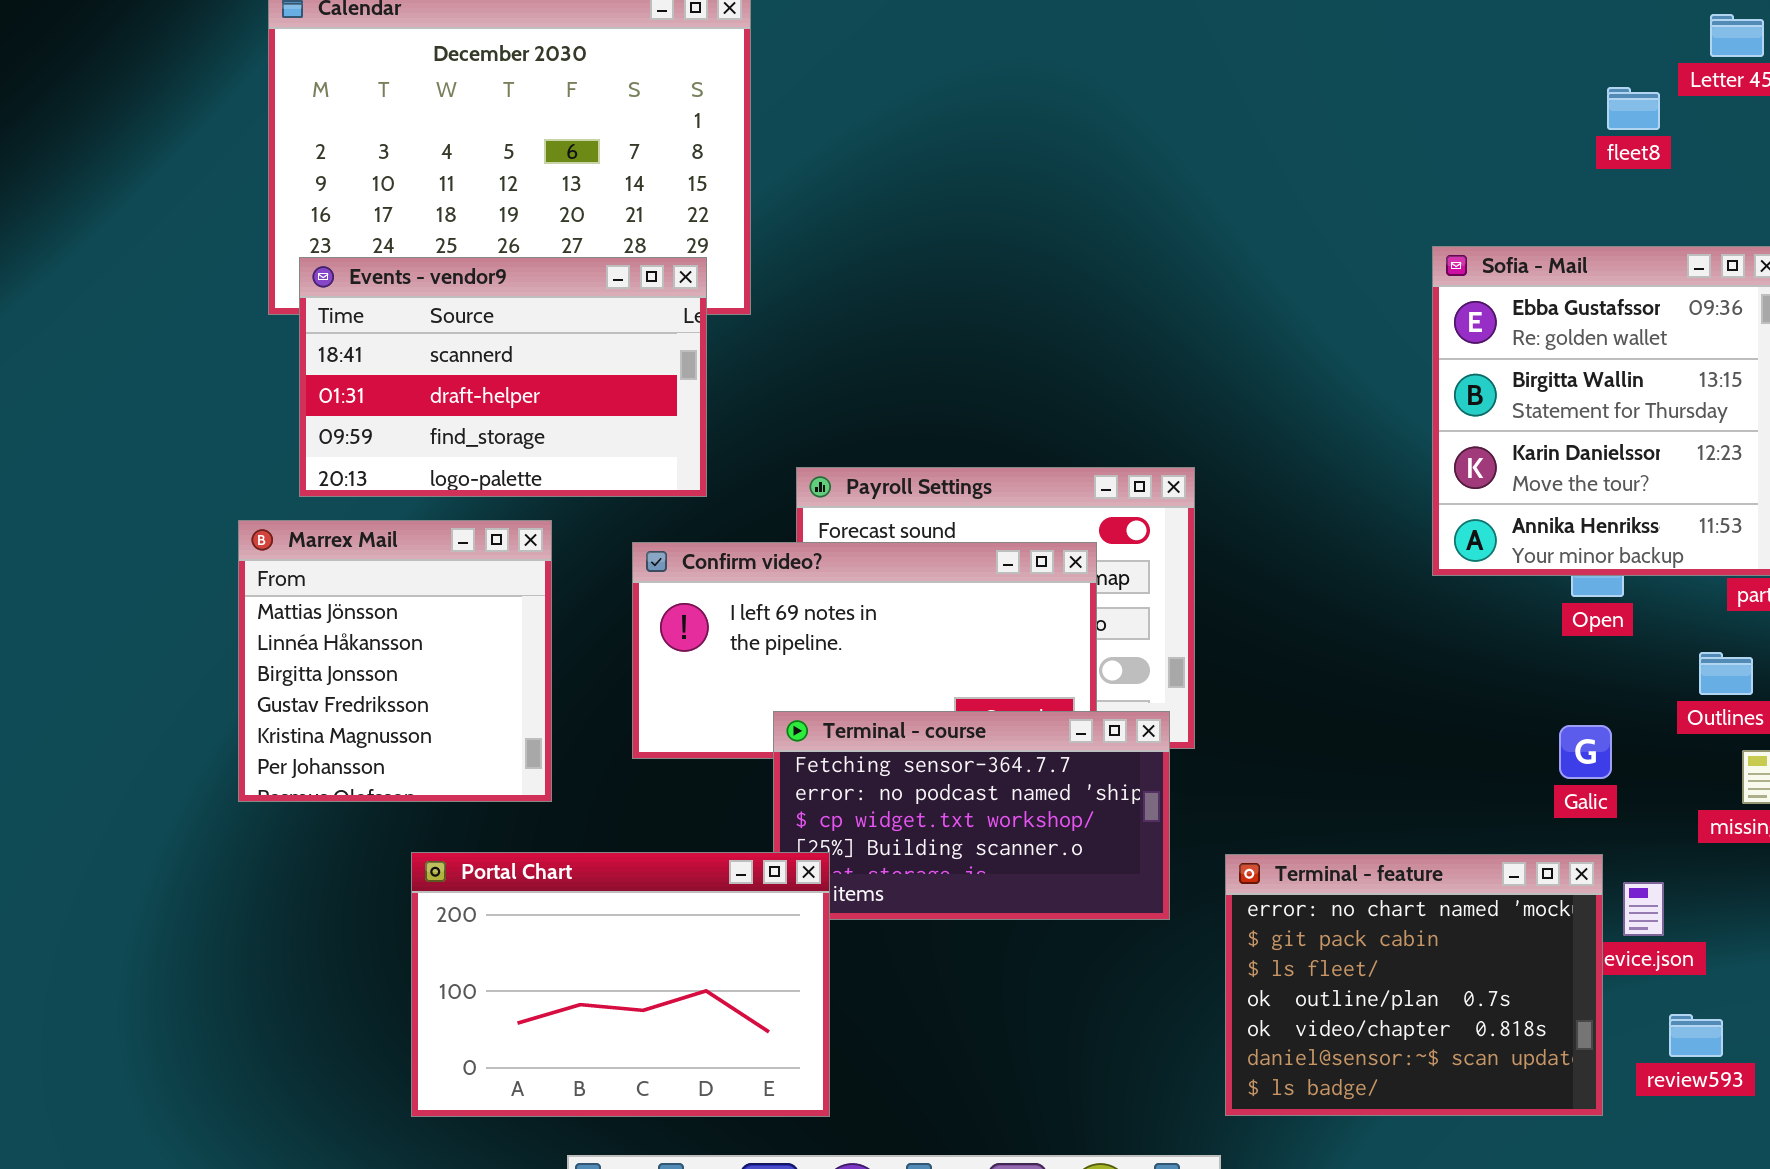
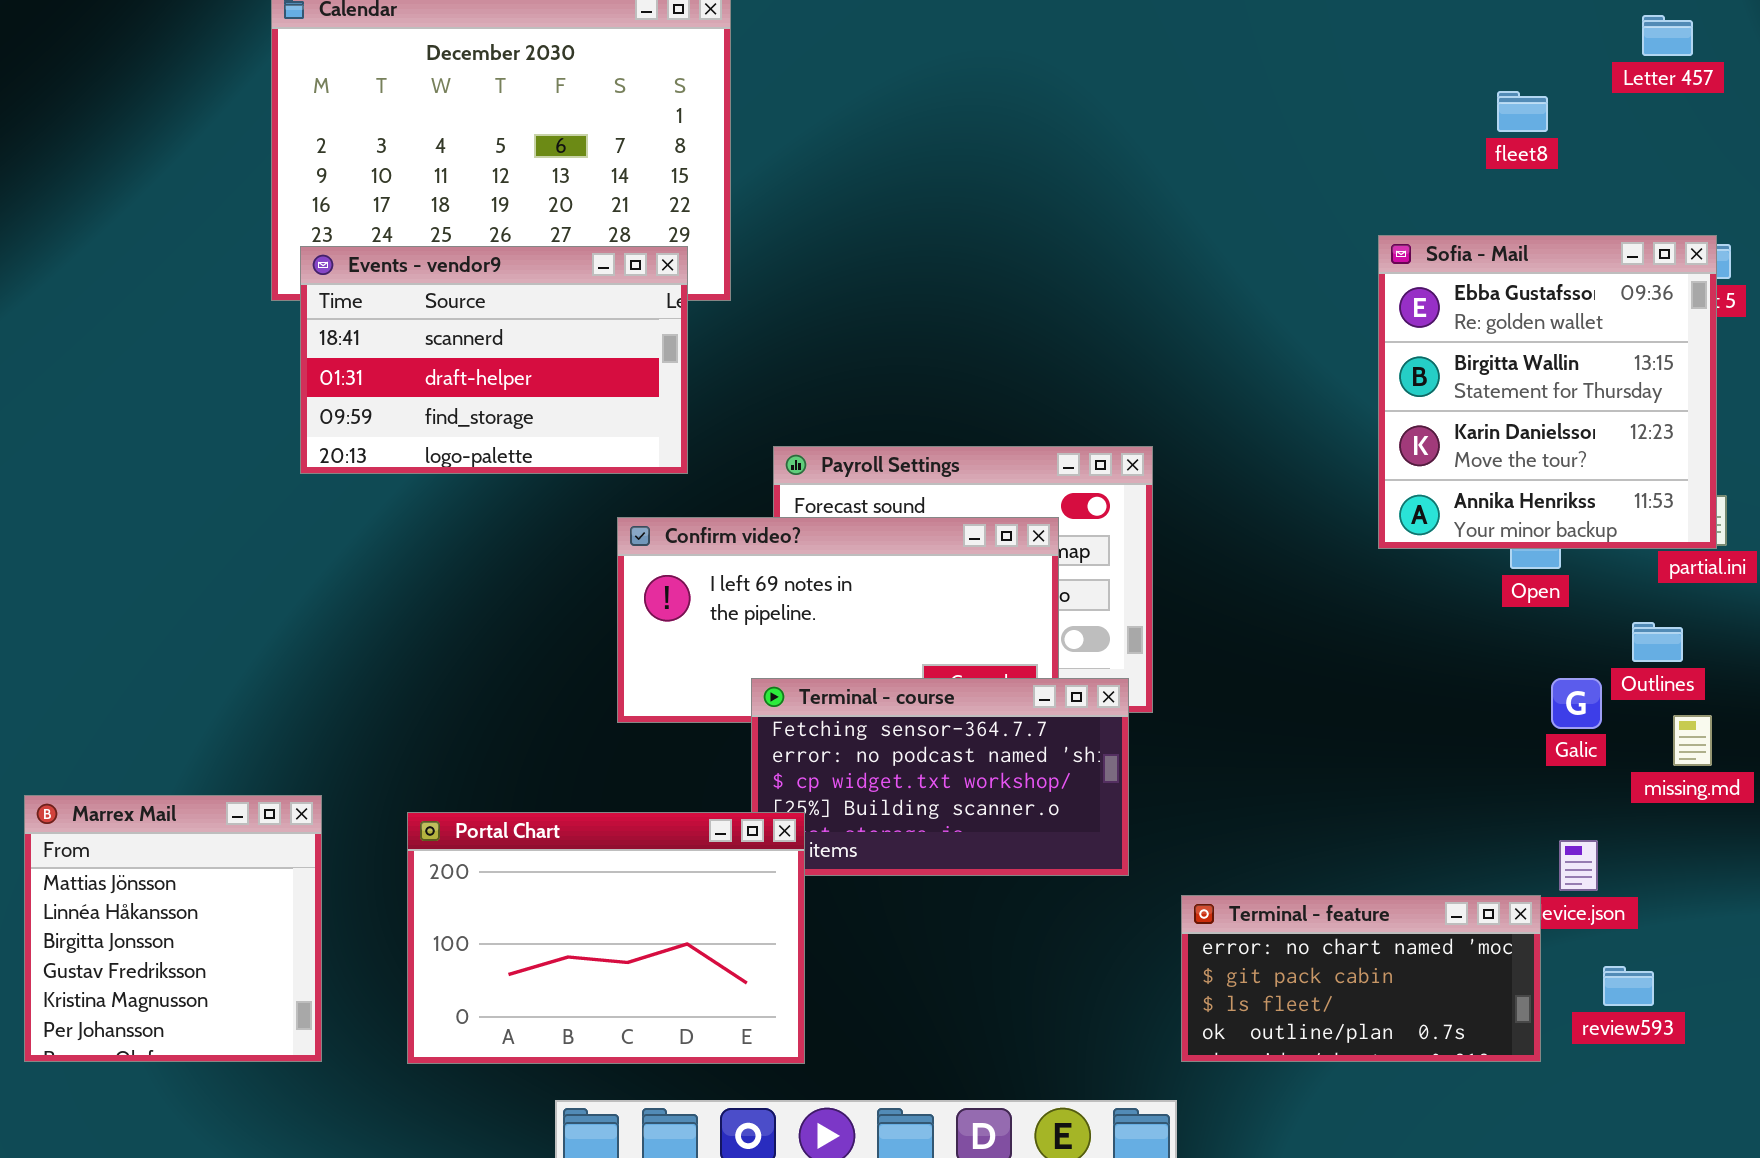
fleet8: [1607,87,1660,130] -> [1497,91,1548,132], moved
Marrex Mail: [238,520,552,802] -> [24,795,322,1062], moved
Galic: [1559,725,1612,779] -> [1551,678,1602,729], moved
Terminal - feature: [1225,854,1603,1116] -> [1181,895,1541,1062], resized

